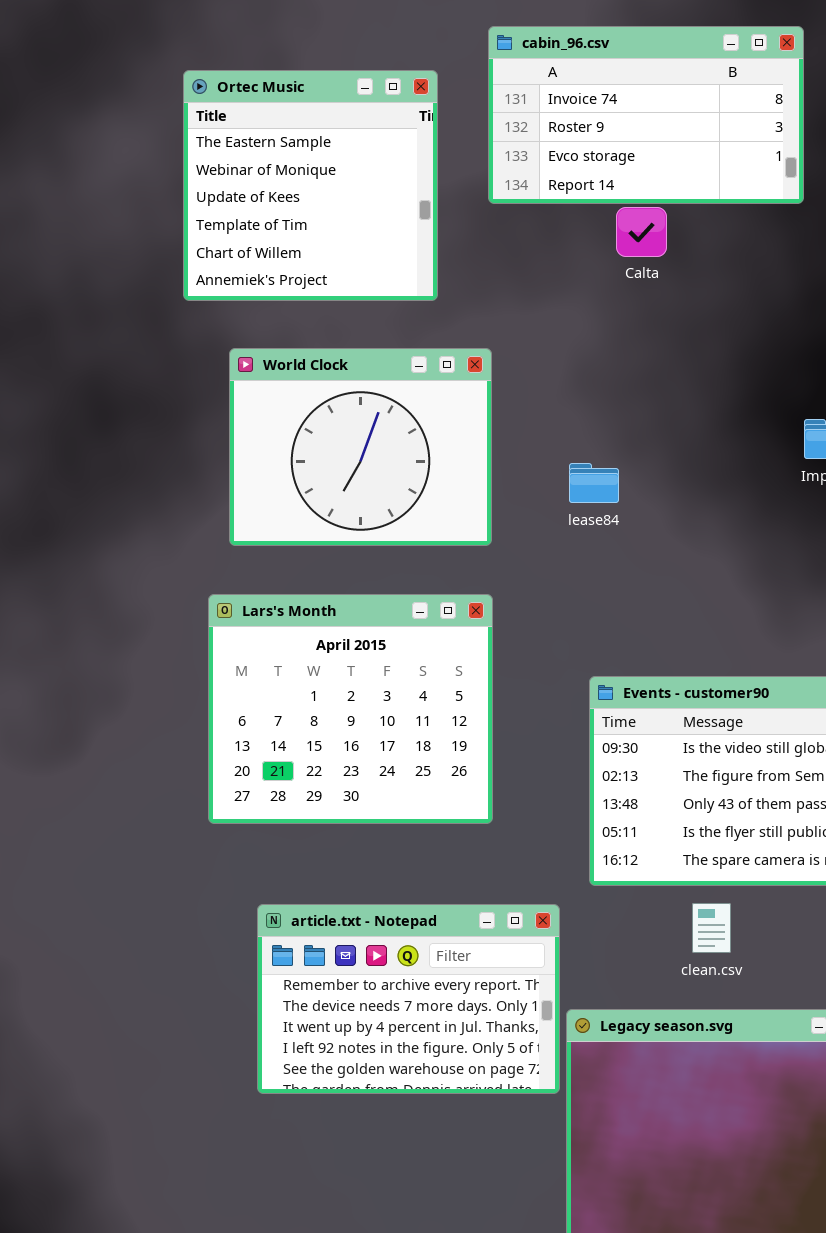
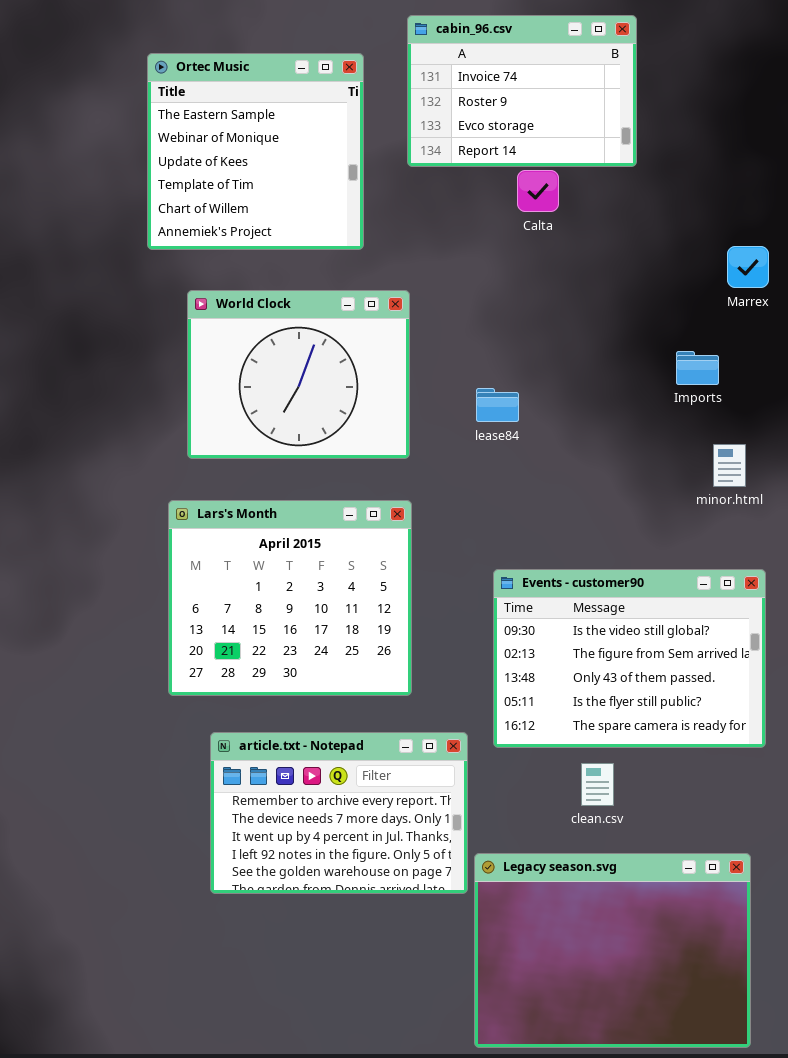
cabin_96.csv: [488,26,804,204] -> [407,15,637,167], resized
article.txt - Notepad: [257,904,560,1094] -> [210,732,468,894], moved

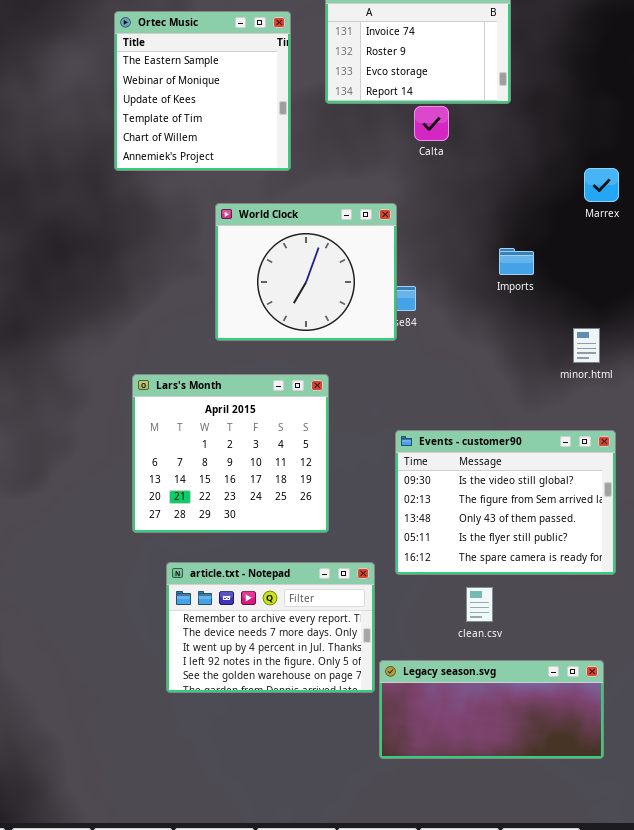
World Clock: [187,290,410,459] -> [215,203,397,341], moved
Imports: [676,351,719,385] -> [499,248,534,275], moved
Legacy season.svg: [474,853,751,1048] -> [379,660,604,759], resized

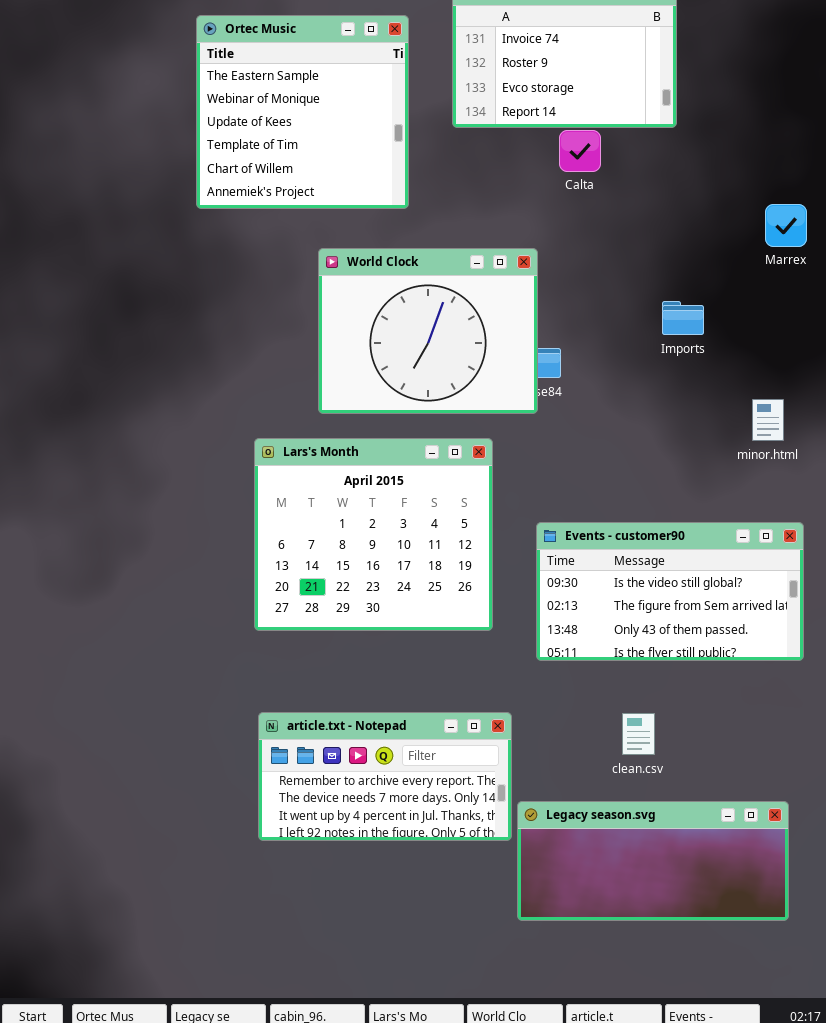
Lars's Month: [132,374,329,533] -> [254,438,493,631], moved
Events - customer90: [395,430,616,575] -> [536,522,804,661], resized
article.txt - Notepad: [166,562,375,693] -> [258,712,512,841], resized

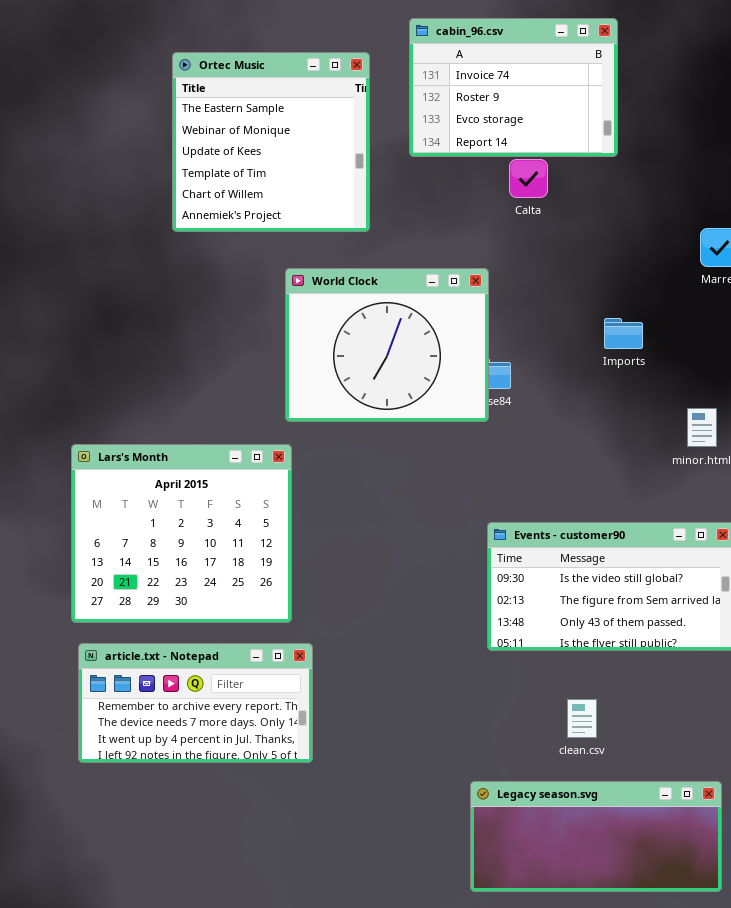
Lars's Month: [254,438,493,631] -> [71,444,292,623], moved
article.txt - Notepad: [258,712,512,841] -> [78,643,313,763], moved

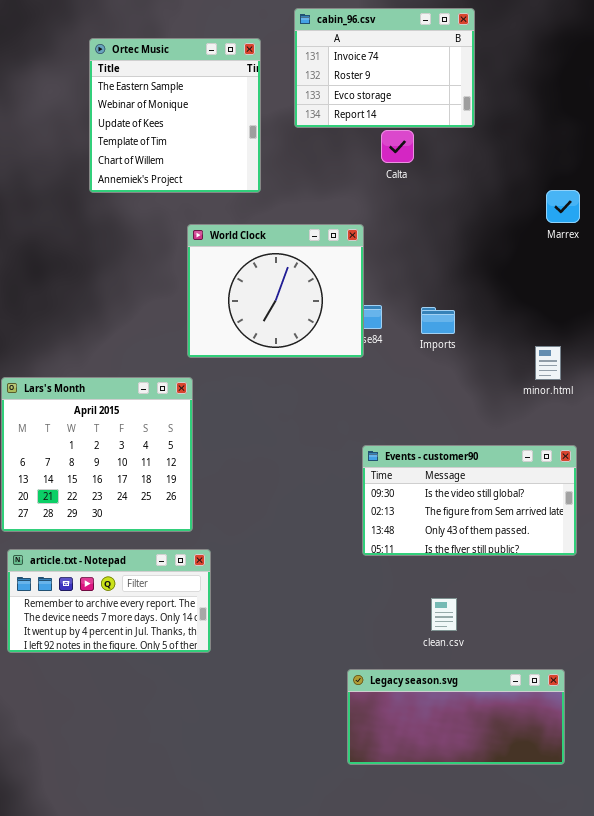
Imports: [604,318,643,349] -> [421,307,455,334], moved

